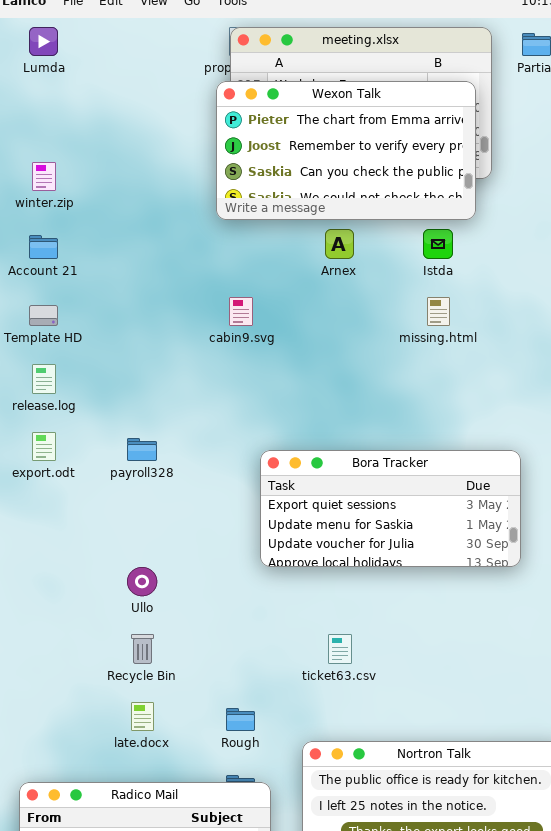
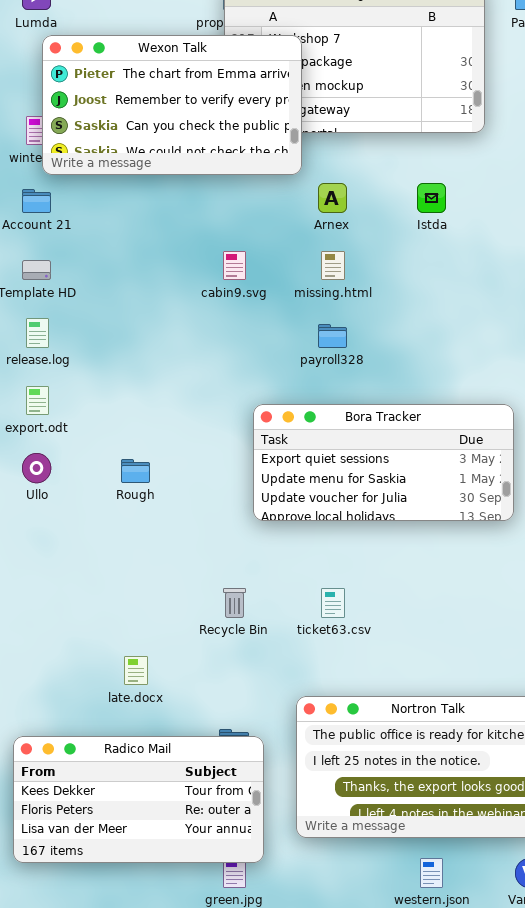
Wexon Talk: [216,81,476,220] -> [42,35,302,175], moved
missing.html: [427,297,450,326] -> [321,251,345,280], moved
payroll328: [127,438,157,461] -> [318,324,347,348], moved
Ullo: [127,567,157,596] -> [22,453,51,483], moved
Recycle Bin: [131,634,154,664] -> [223,588,246,618], moved
Rough: [226,708,255,731] -> [121,459,150,483], moved

